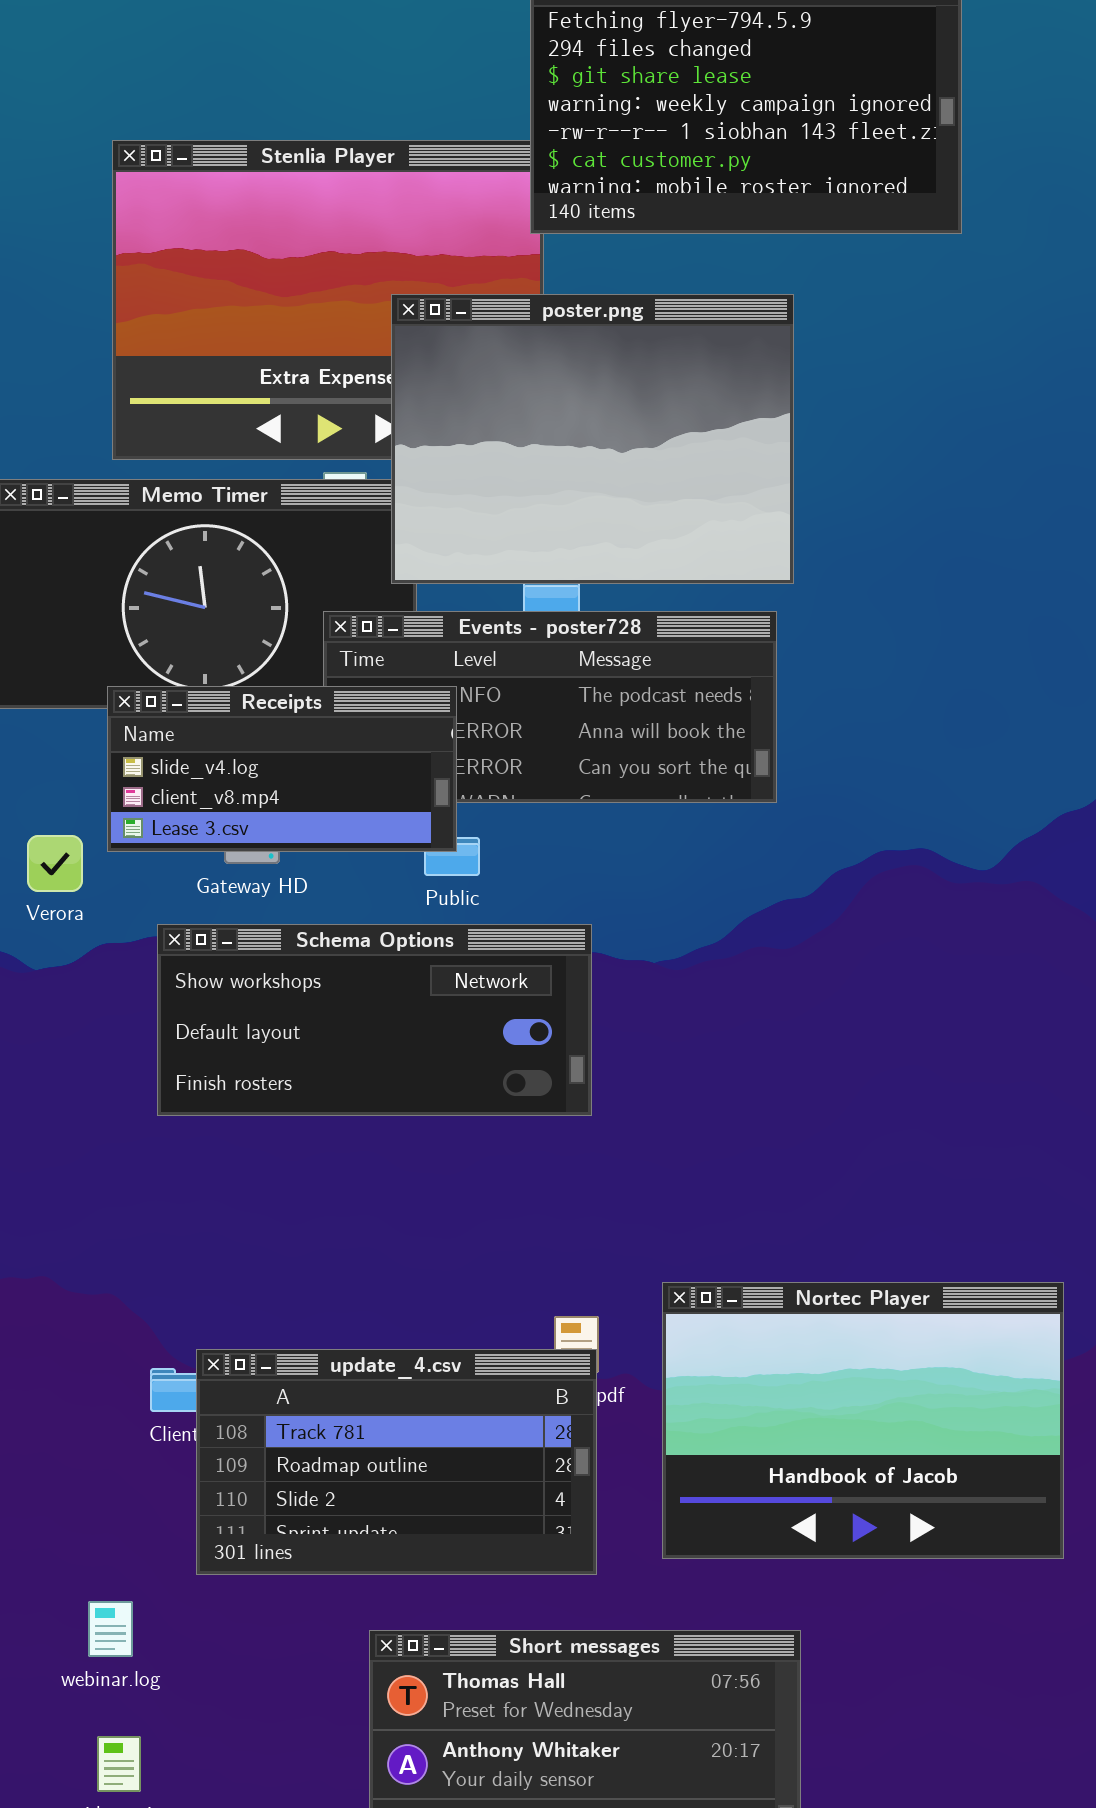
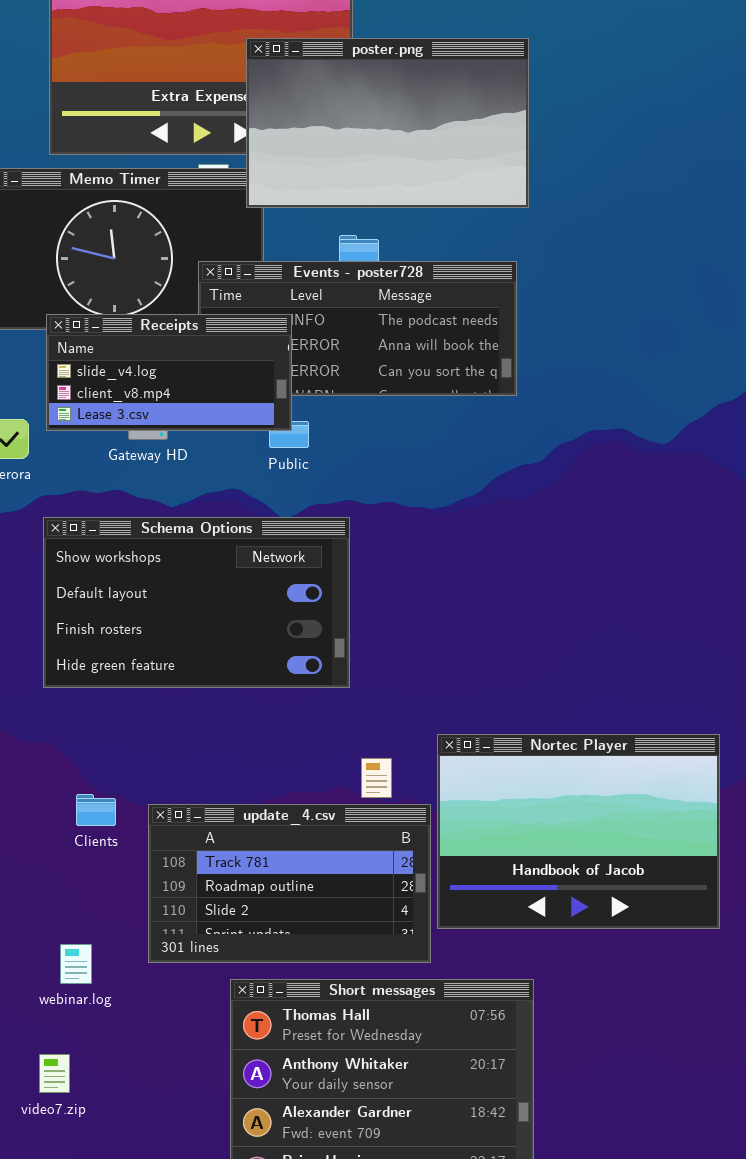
poster.png: [391,294,794,584] -> [246,38,529,208], resized
Schema Options: [157,924,592,1116] -> [43,517,350,688], moved, resized
update_4.csv: [196,1349,597,1575] -> [148,804,431,963], moved
webinar.log: [88,1601,133,1657] -> [60,944,92,984], moved

